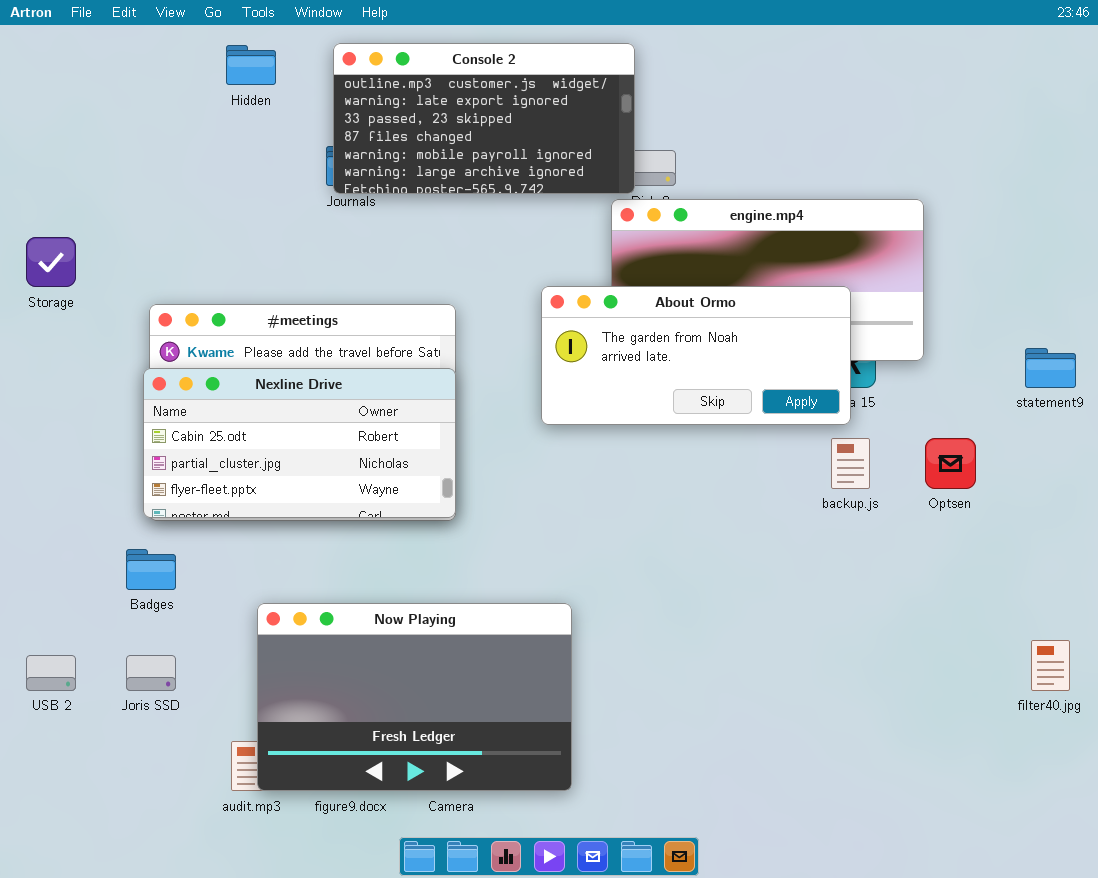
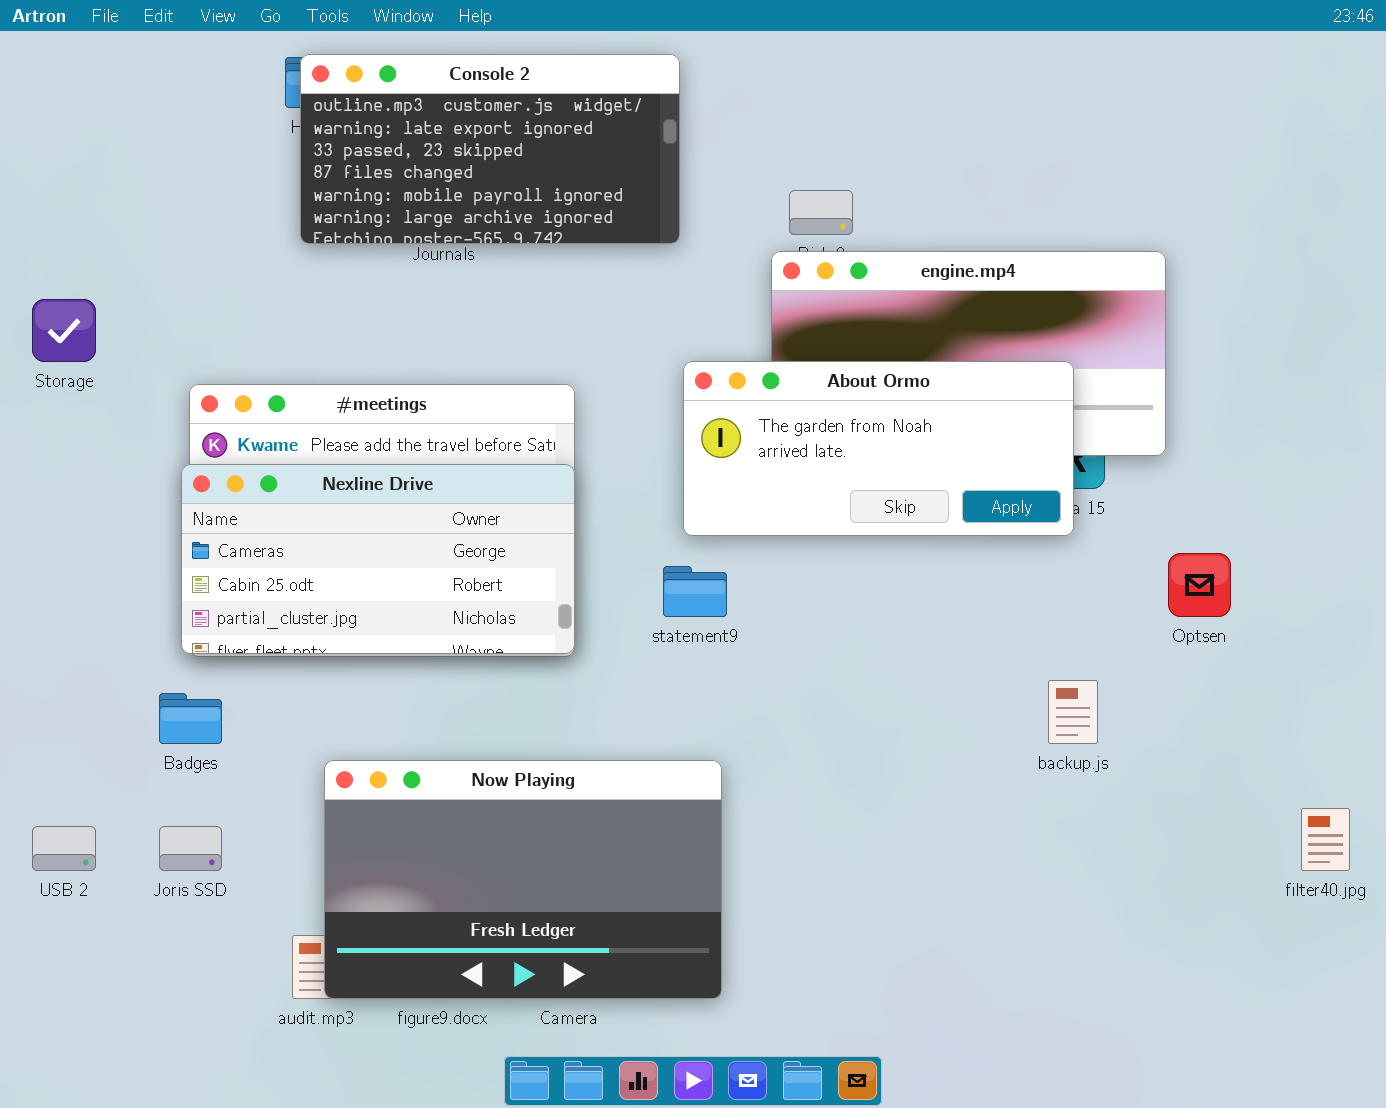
Console 2: [333,43,635,194] -> [300,54,680,244], moved
statement9: [1025,348,1076,388] -> [663,566,727,617], moved
Nexline Drive: [143,368,456,518] -> [181,464,575,654], scrolled up 1 row
backup.js: [831,438,870,489] -> [1048,680,1098,744], moved

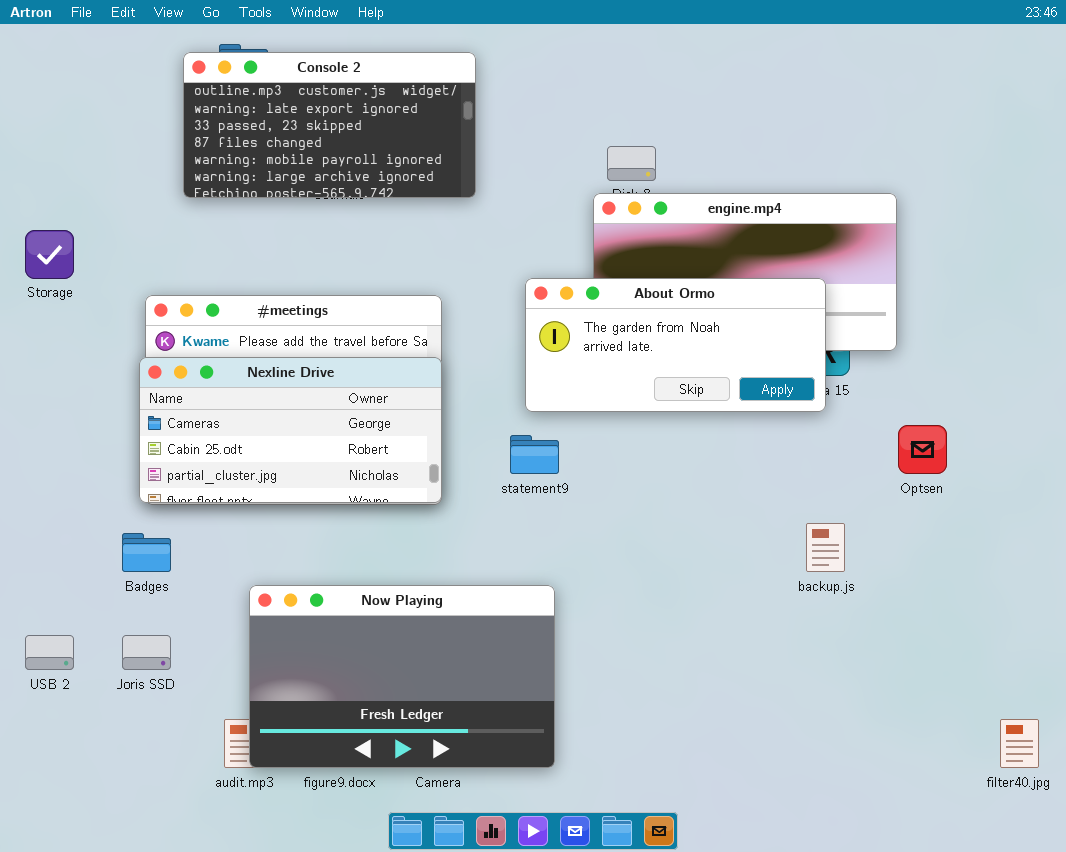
Console 2: [300,54,680,244] -> [183,52,476,198], moved
filter40.jpg: [1301,808,1350,871] -> [1000,719,1039,768], moved

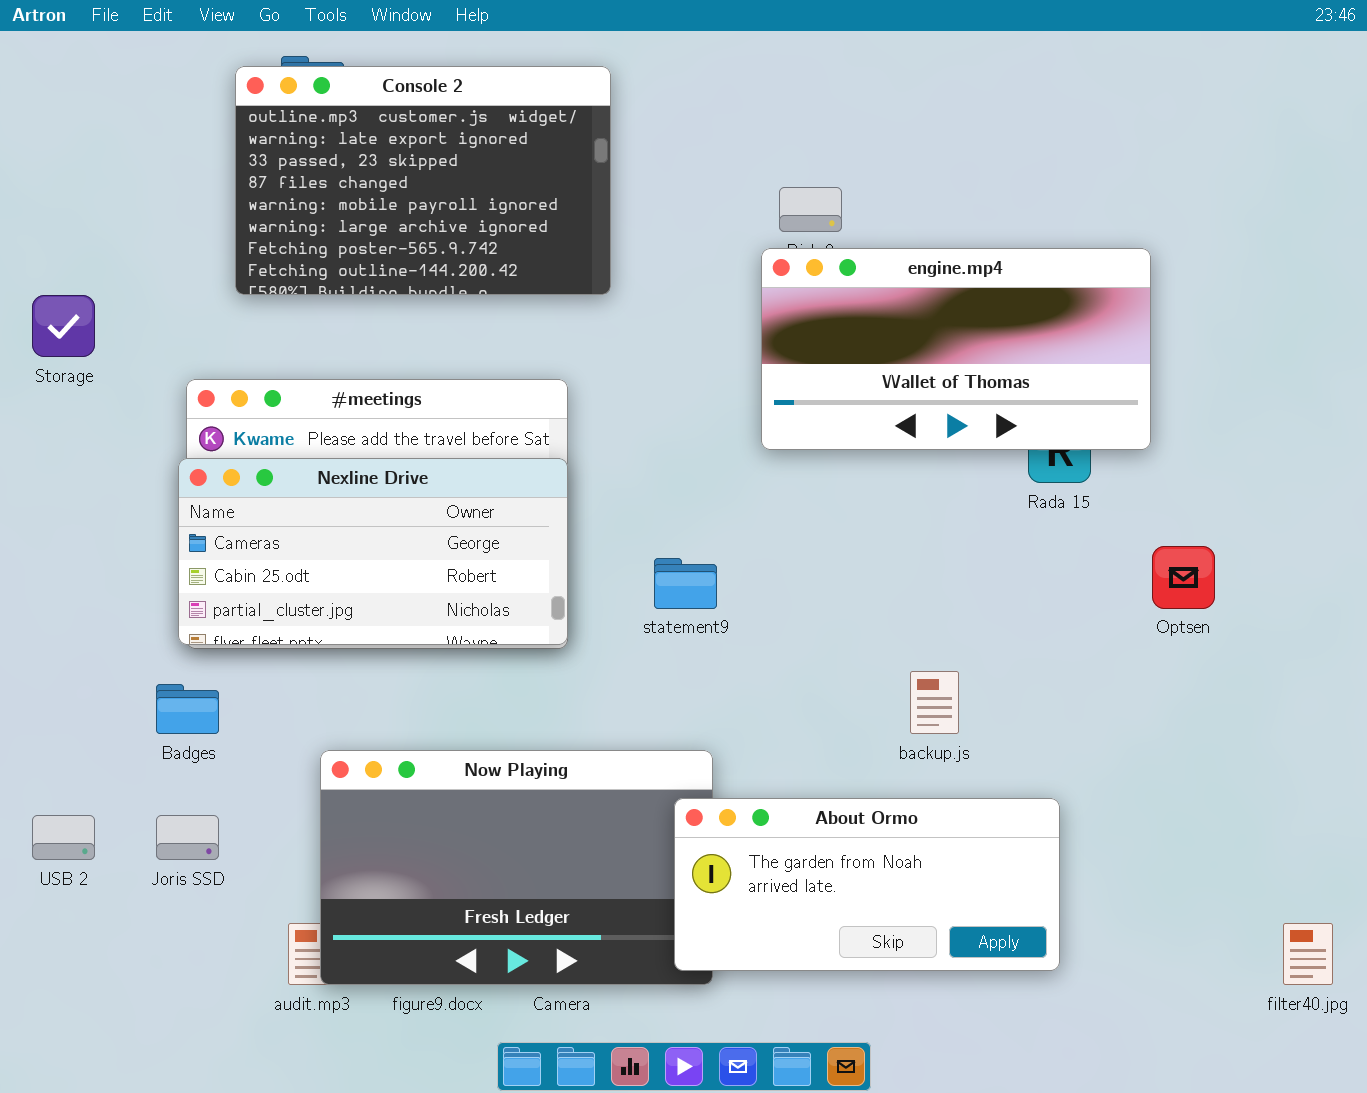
Console 2: [183,52,476,198] -> [235,66,611,295], resized
About Ormo: [525,278,826,412] -> [674,798,1060,971], moved
backup.js: [806,523,845,572] -> [910,671,959,734], moved

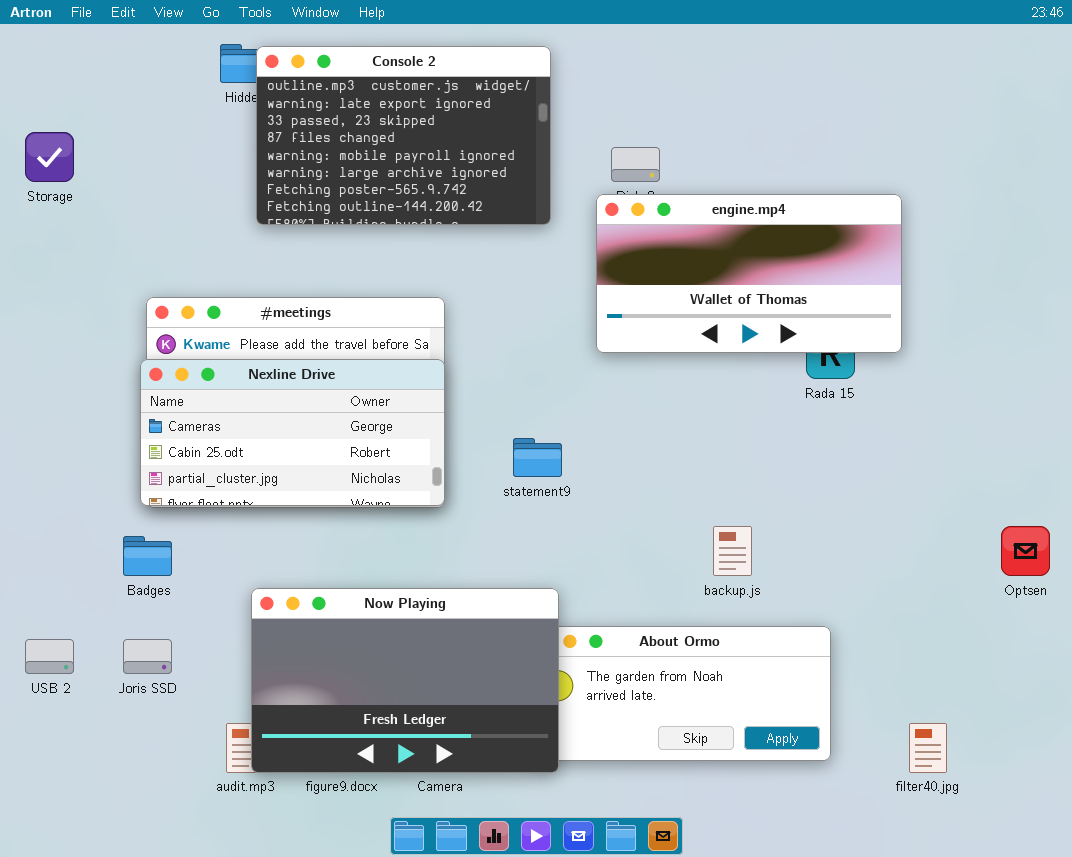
Console 2: [235,66,611,295] -> [256,46,551,225], moved
Storage: [32,295,95,357] -> [25,132,74,182], moved
Optsen: [1152,546,1215,609] -> [1001,526,1050,576], moved
Now Playing: [320,750,713,985] -> [251,588,559,773], raised
filter40.jpg: [1283,923,1333,985] -> [909,723,947,773], moved

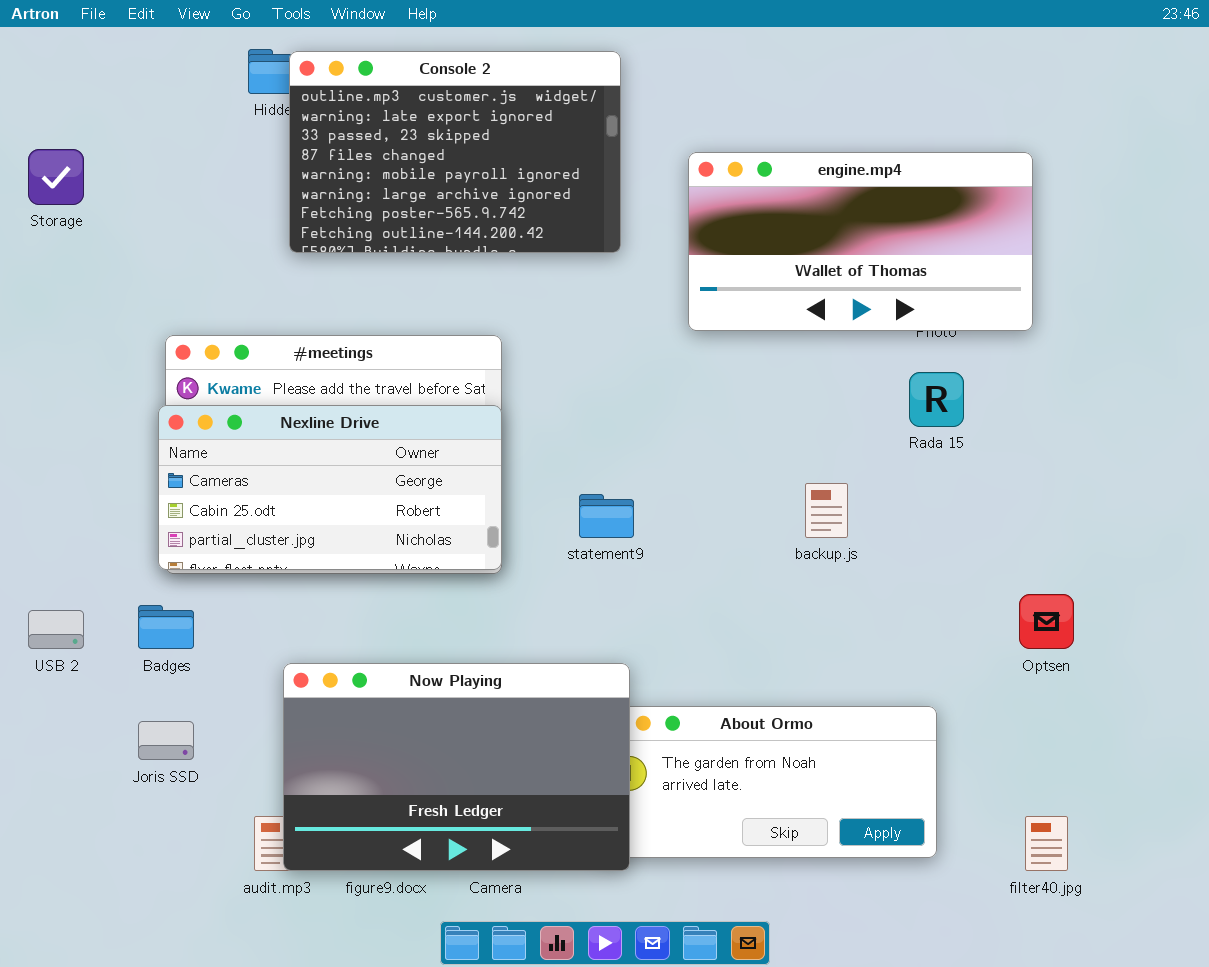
engine.mp4: [596,194,902,353] -> [688,152,1033,331], moved
backup.js: [713,526,752,576] -> [805,483,848,538], moved
Optsen: [1001,526,1050,576] -> [1019,594,1074,649], moved
USB 2: [25,639,74,674] -> [28,610,84,649], moved

